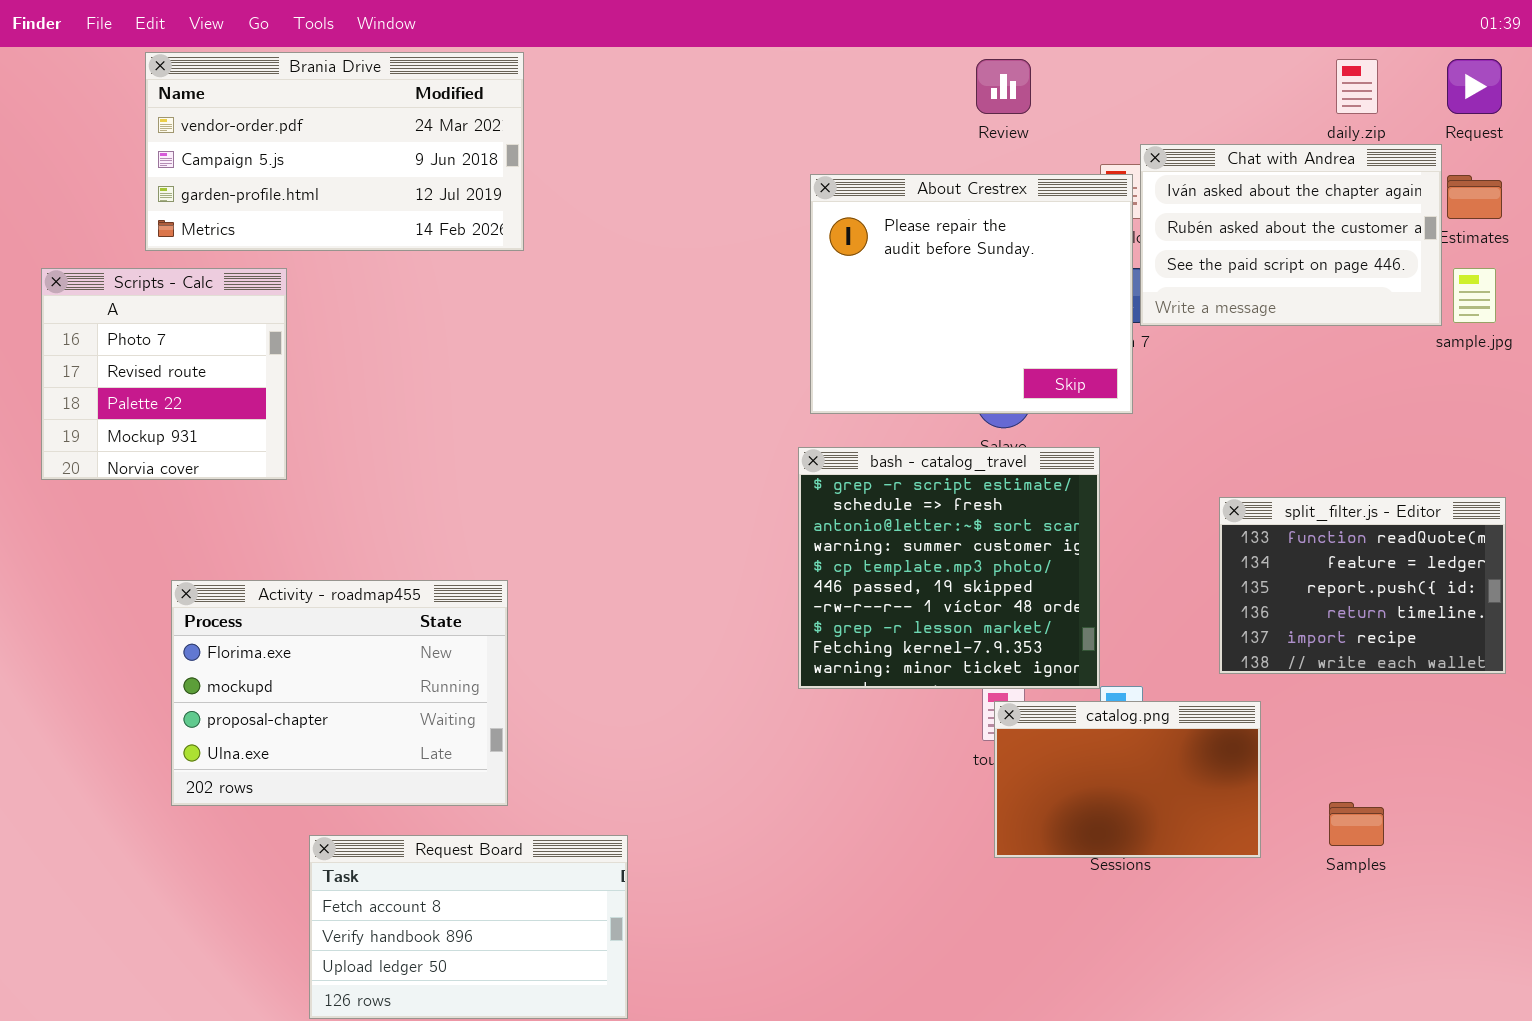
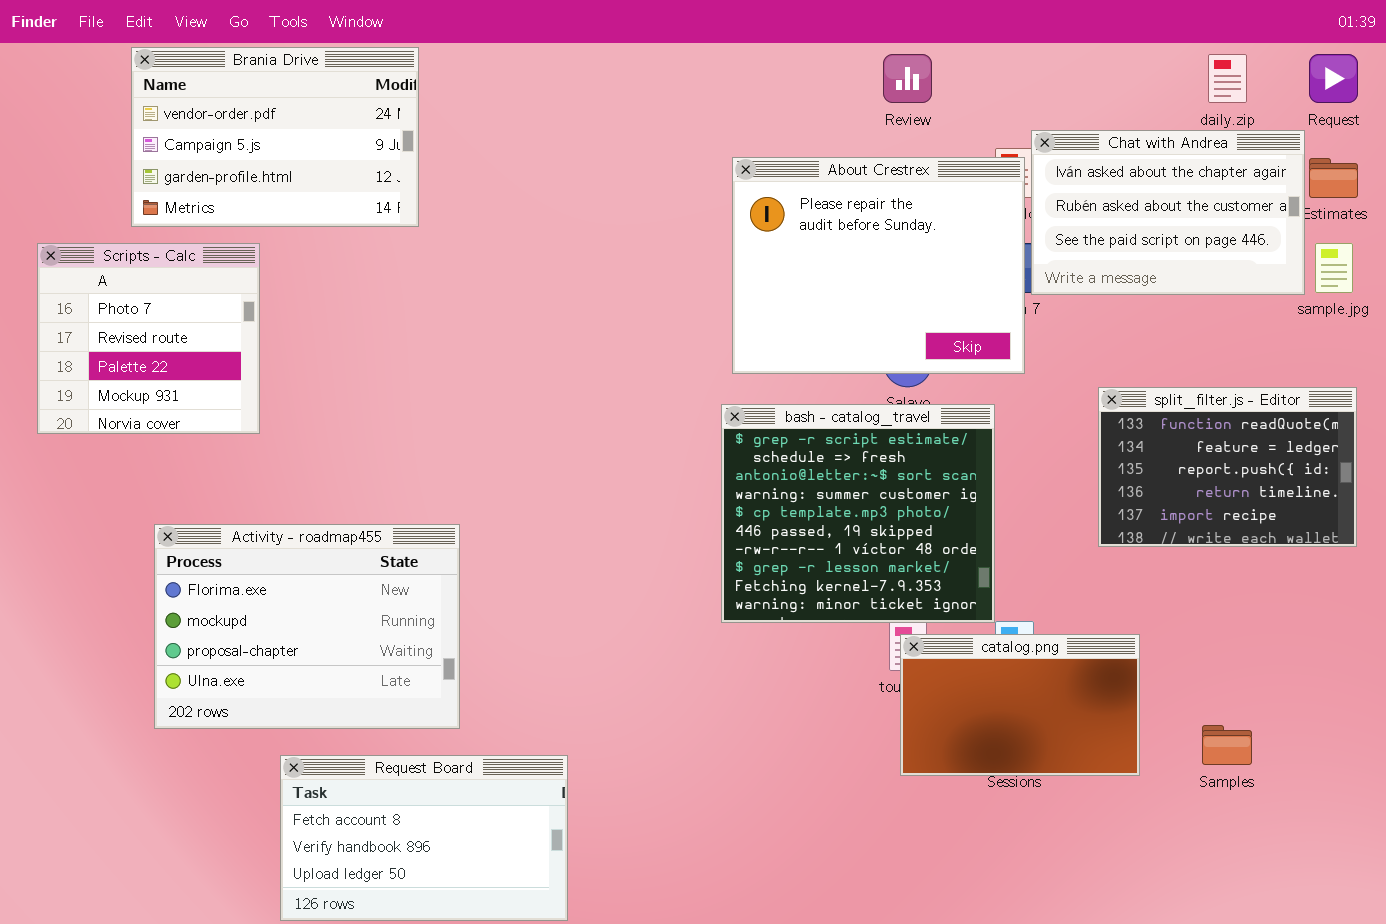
Brania Drive: [145,52,524,251] -> [131,47,419,227], resized
split_filter.js - Editor: [1219,497,1506,674] -> [1098,387,1357,547], moved

